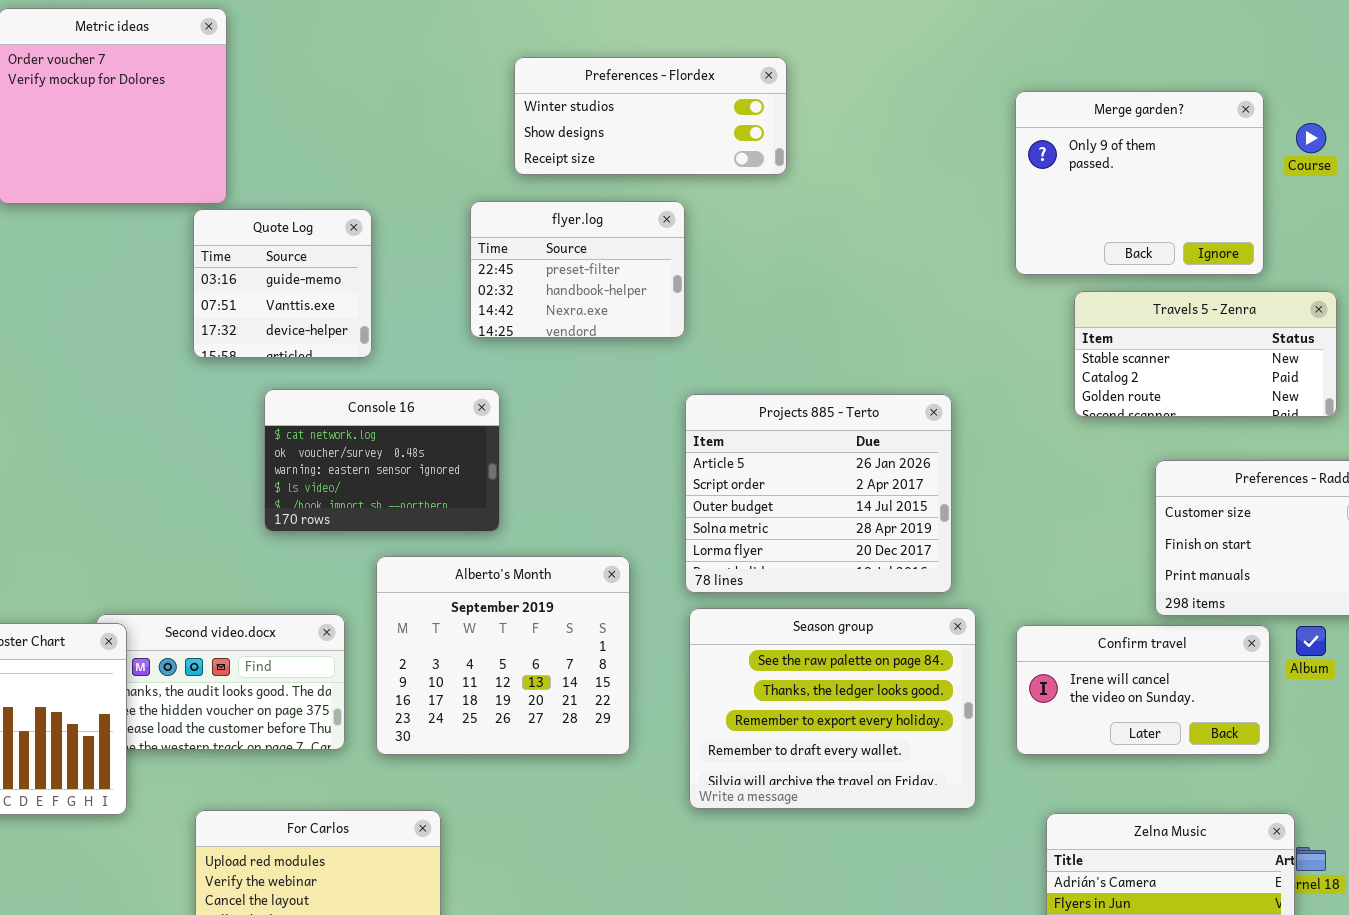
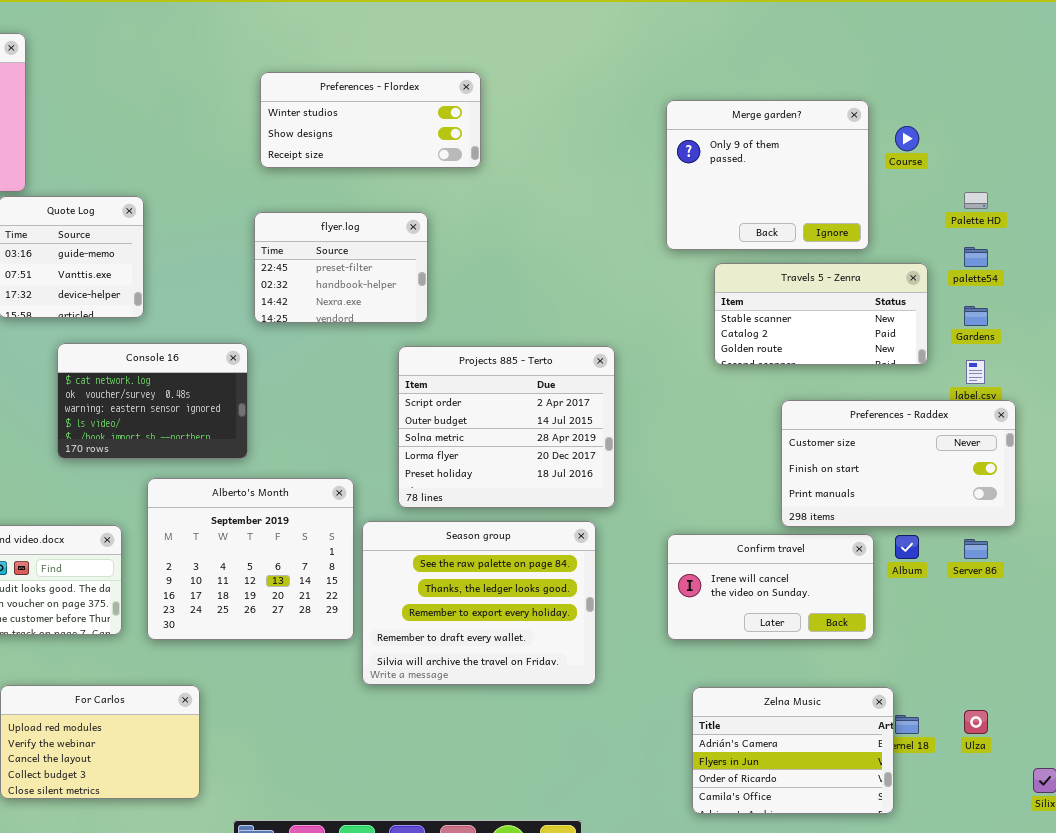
flyer.log: [470,201,685,338] -> [254,212,428,323], moved
Projects 885 - Terto: [685,394,952,593] -> [398,346,615,508], scrolled down 1 row
Season group: [689,608,976,809] -> [362,521,596,685], moved

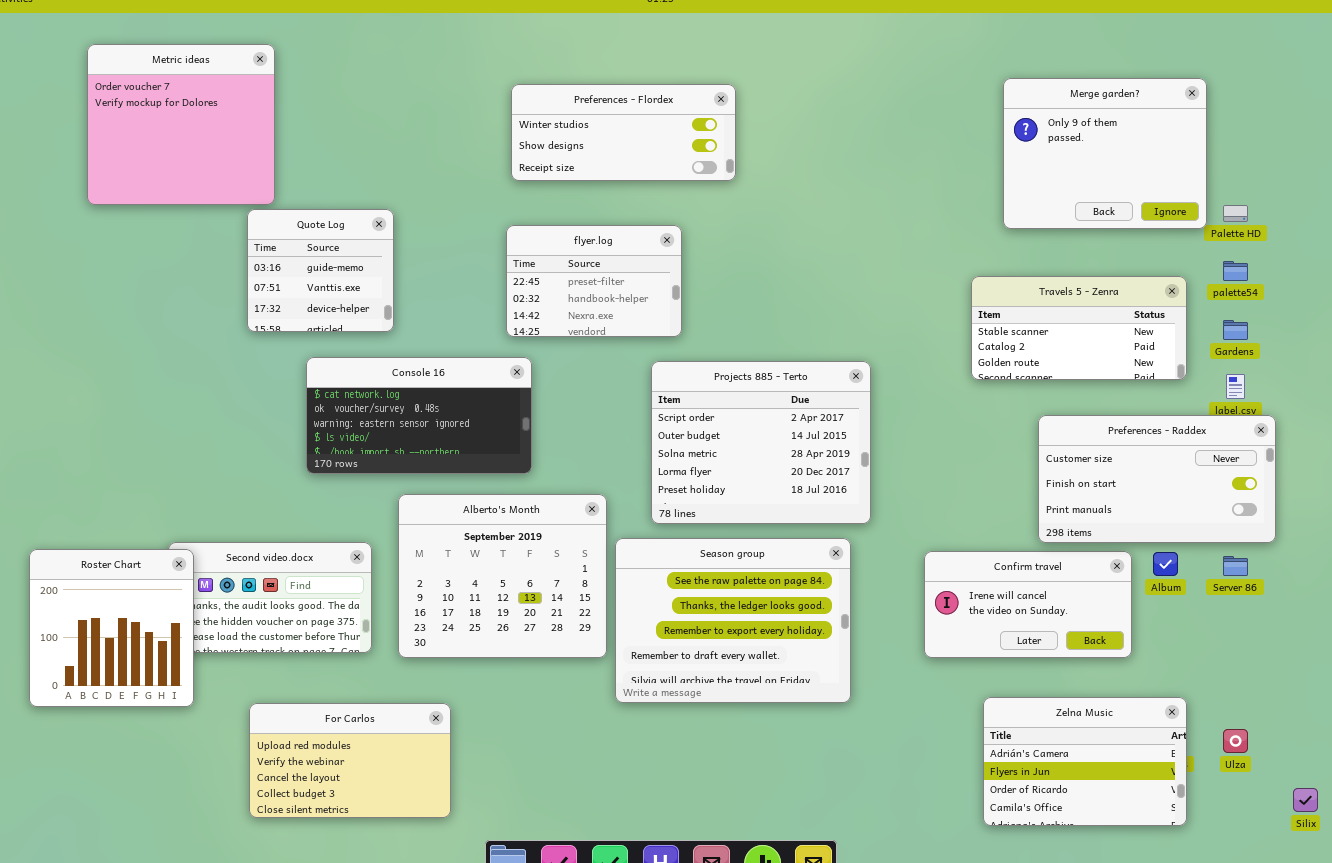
Merge garden?: [666,100,869,250] -> [1003,78,1207,229], moved
Console 16: [57,343,248,459] -> [306,357,532,474], resized
Zelna Music: [692,687,894,814] -> [983,697,1187,826], moved

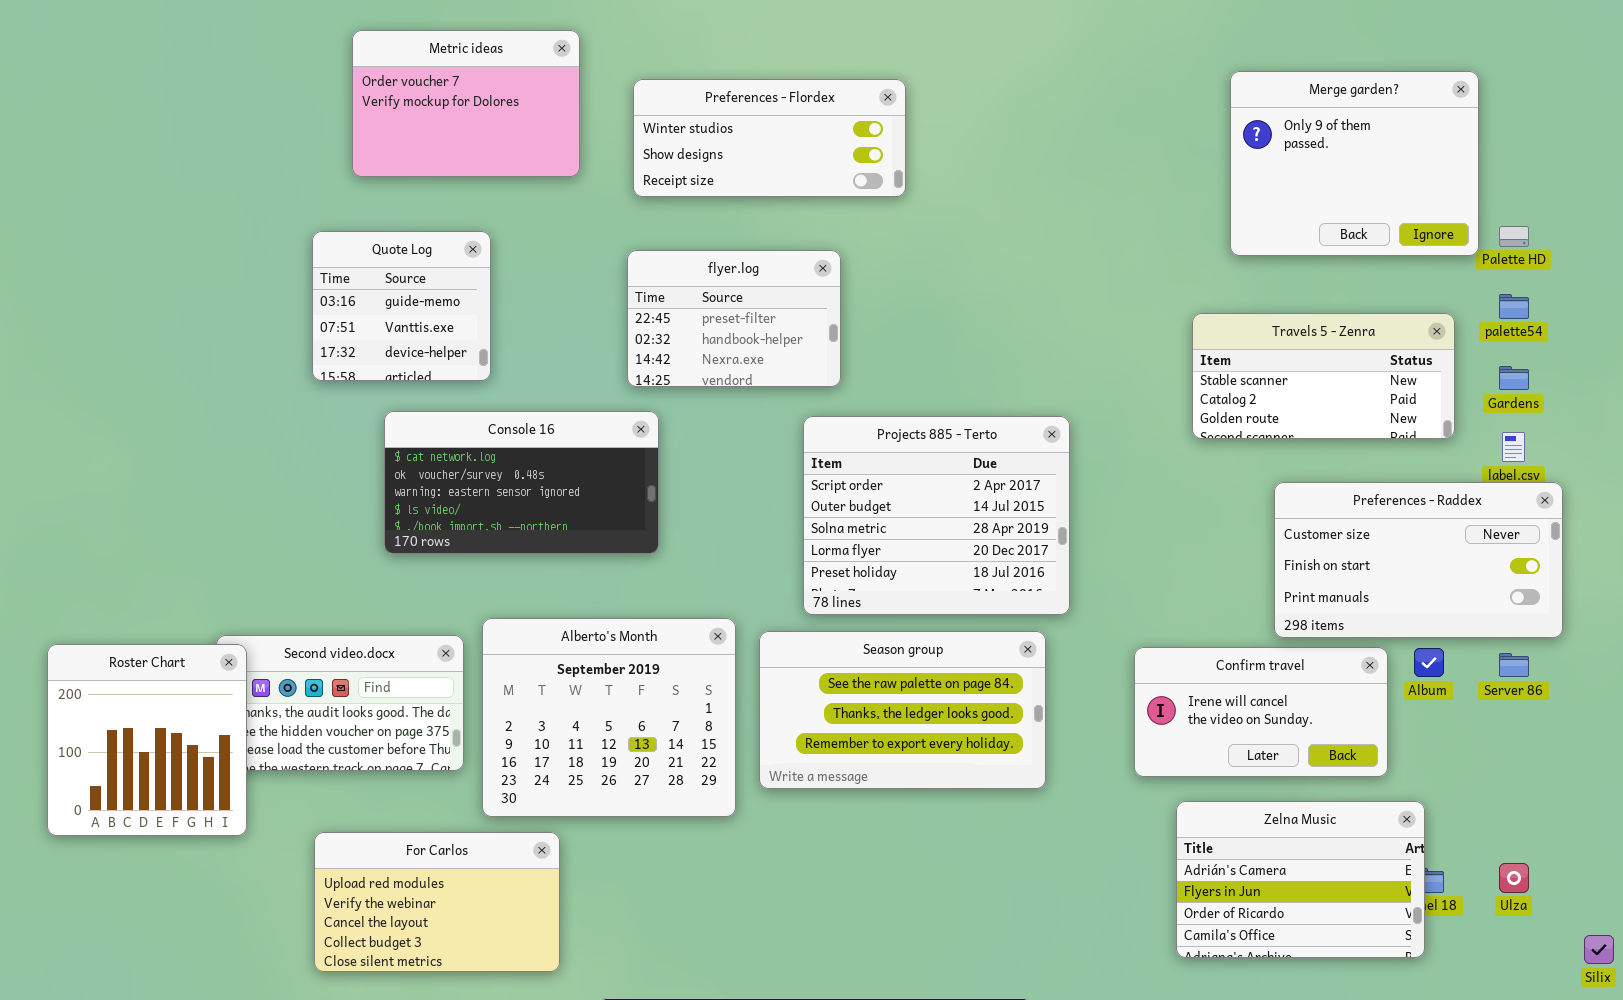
Metric ideas: [87,44,275,205] -> [352,30,580,177], moved, resized
Alberto's Month: [398,494,607,658] -> [482,618,736,817], moved
Season group: [615,538,851,703] -> [759,631,1046,789], resized
Zelna Music: [983,697,1187,826] -> [1176,801,1425,958], moved

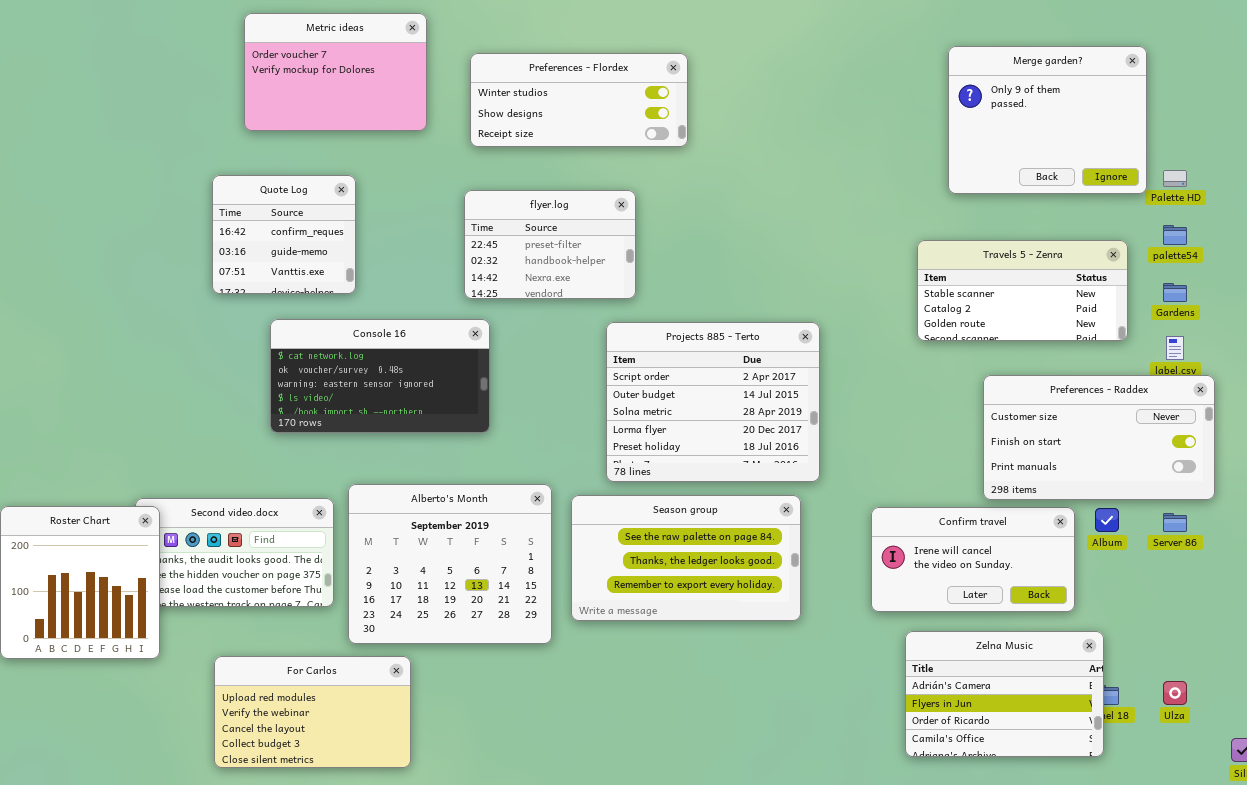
Quote Log: [312,231,491,381] -> [212,175,356,294], scrolled up 1 row

